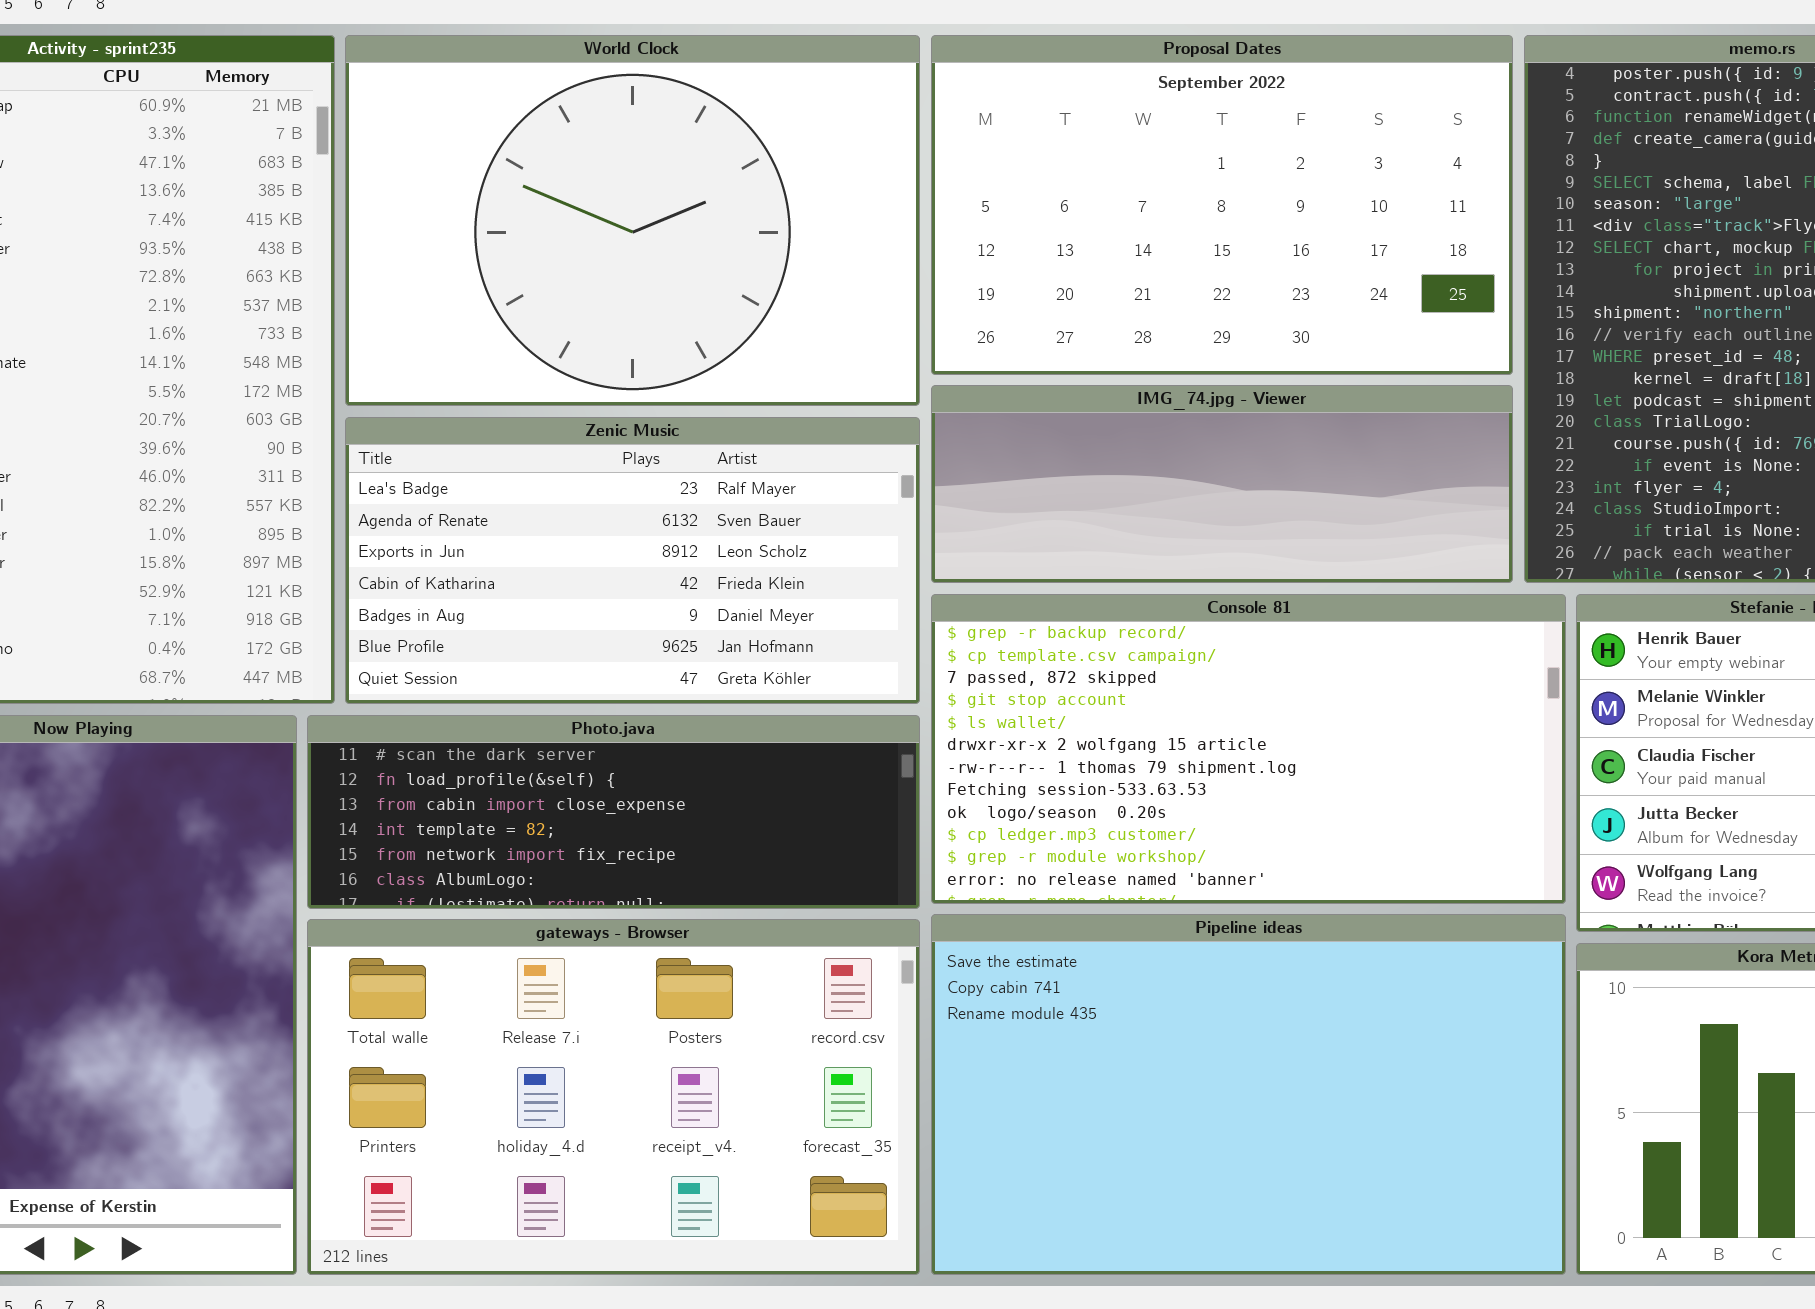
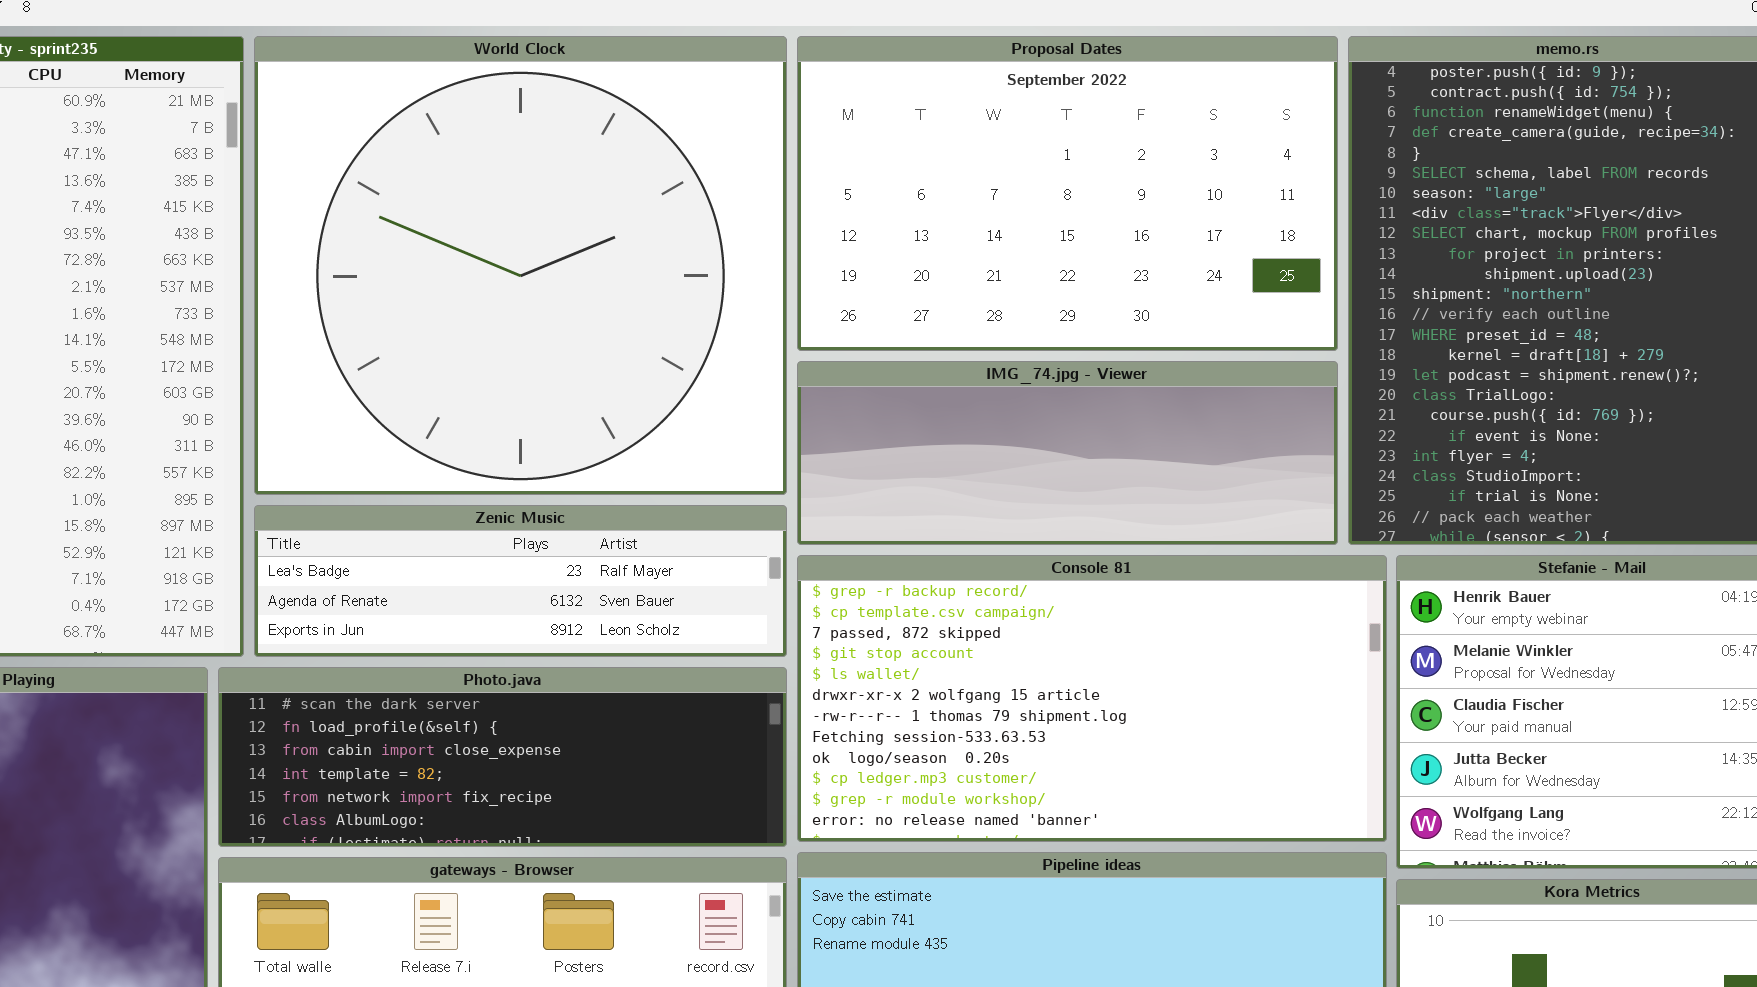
World Clock: [345,35,920,406] -> [254,36,787,495], resized
Zenic Music: [345,417,920,704] -> [254,505,787,657], resized

